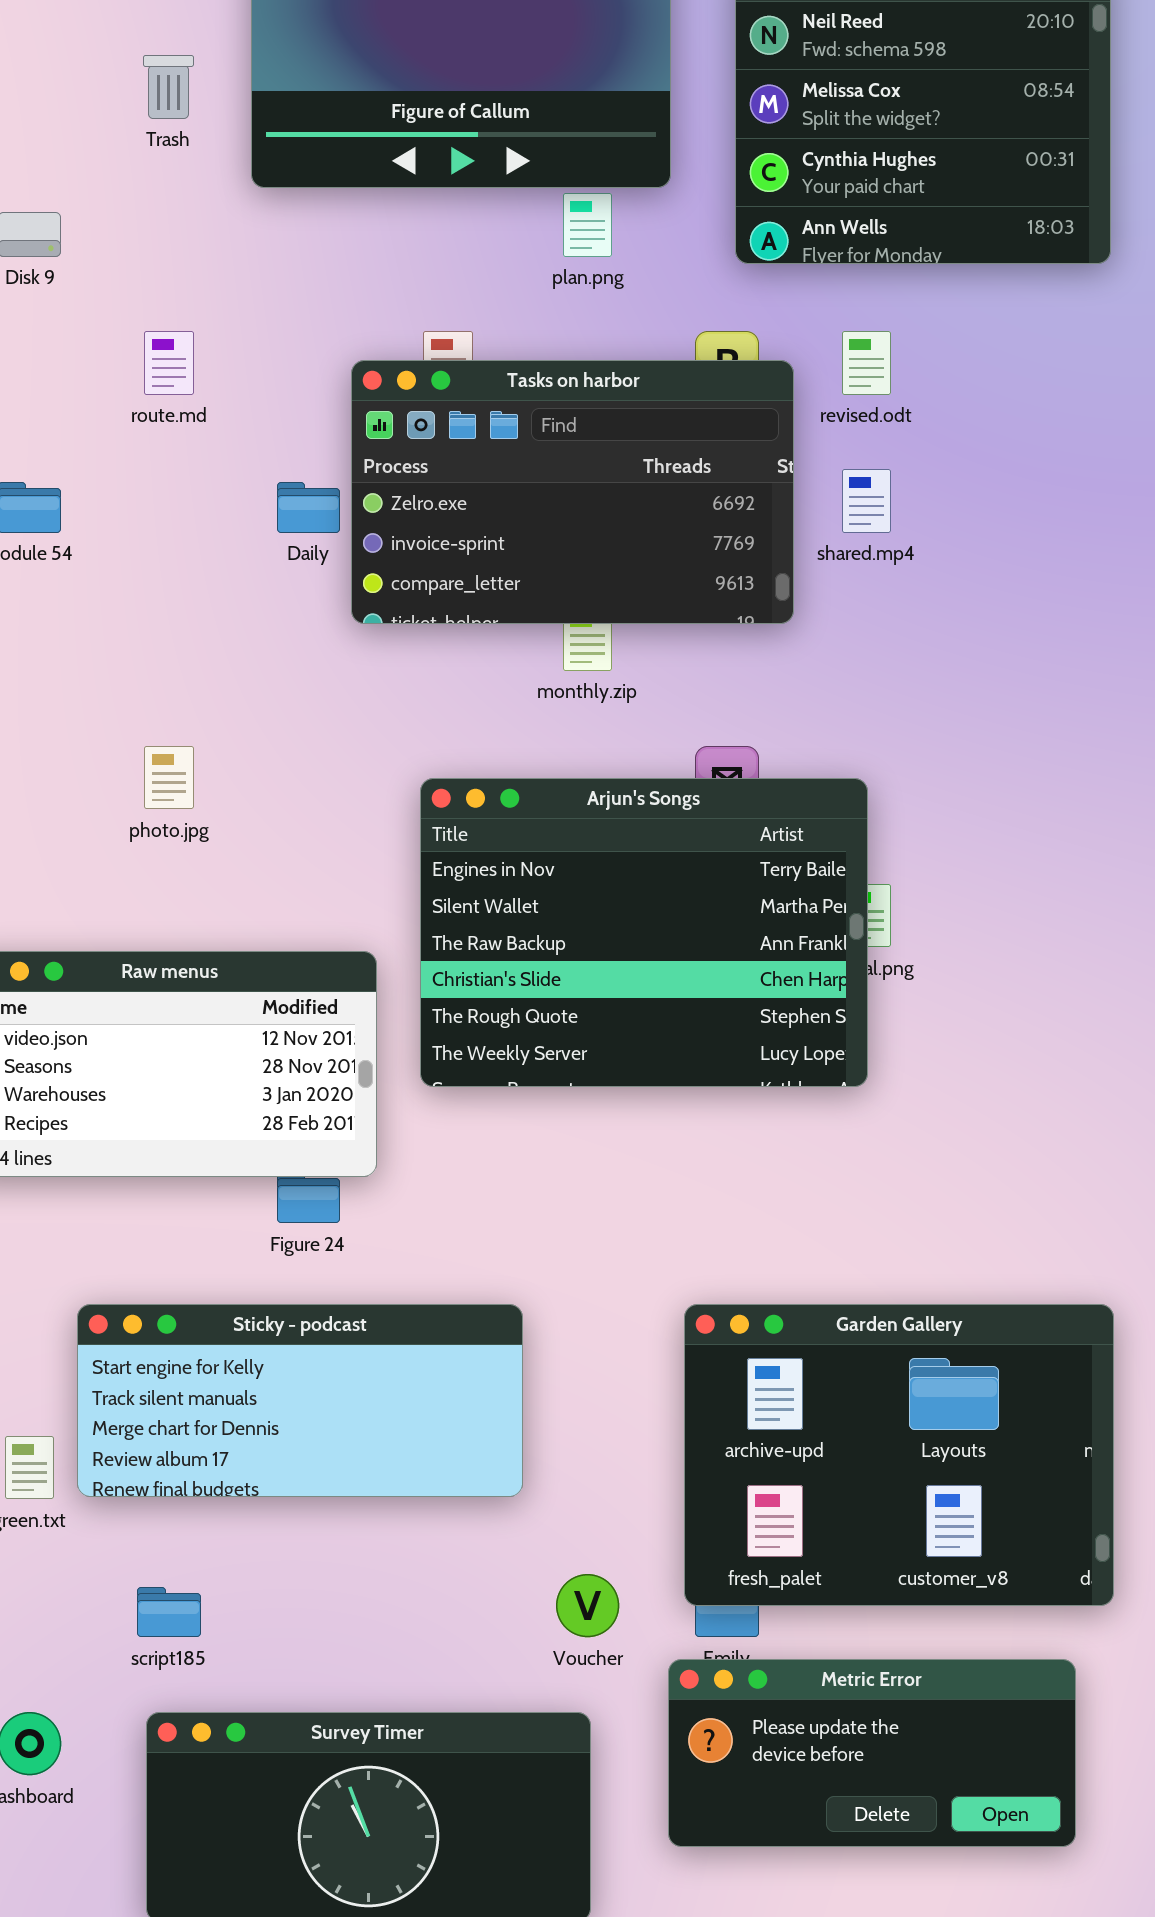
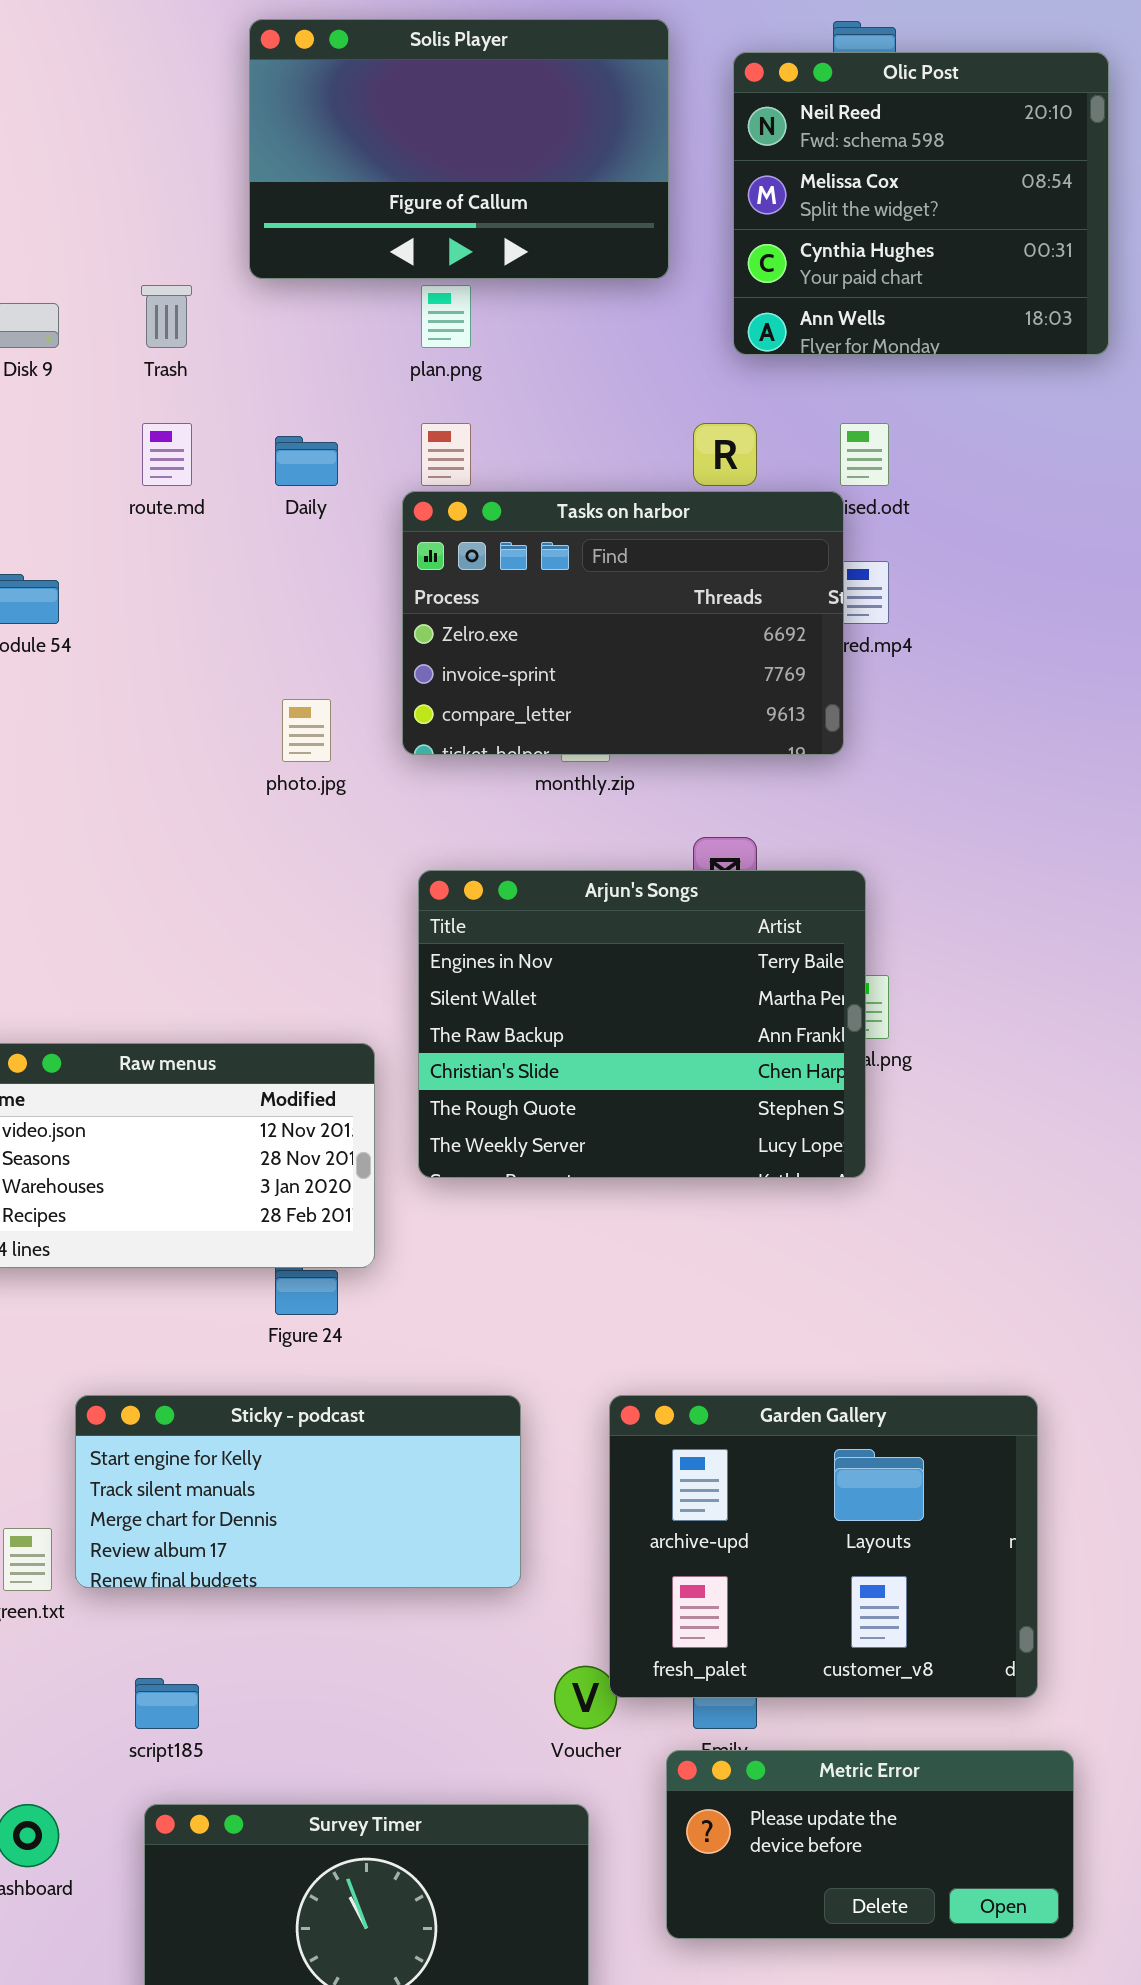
Trash: [143,55,194,119] -> [141,285,192,348], moved
plan.png: [563,193,612,257] -> [421,285,471,348], moved
Tasks on harbor: [351,360,794,624] -> [402,491,844,755], moved
Daily: [277,482,340,533] -> [275,436,338,486], moved
photo.jpg: [144,746,194,809] -> [282,699,331,762], moved
Garden Gallery: [684,1304,1114,1606] -> [609,1395,1038,1698], moved

